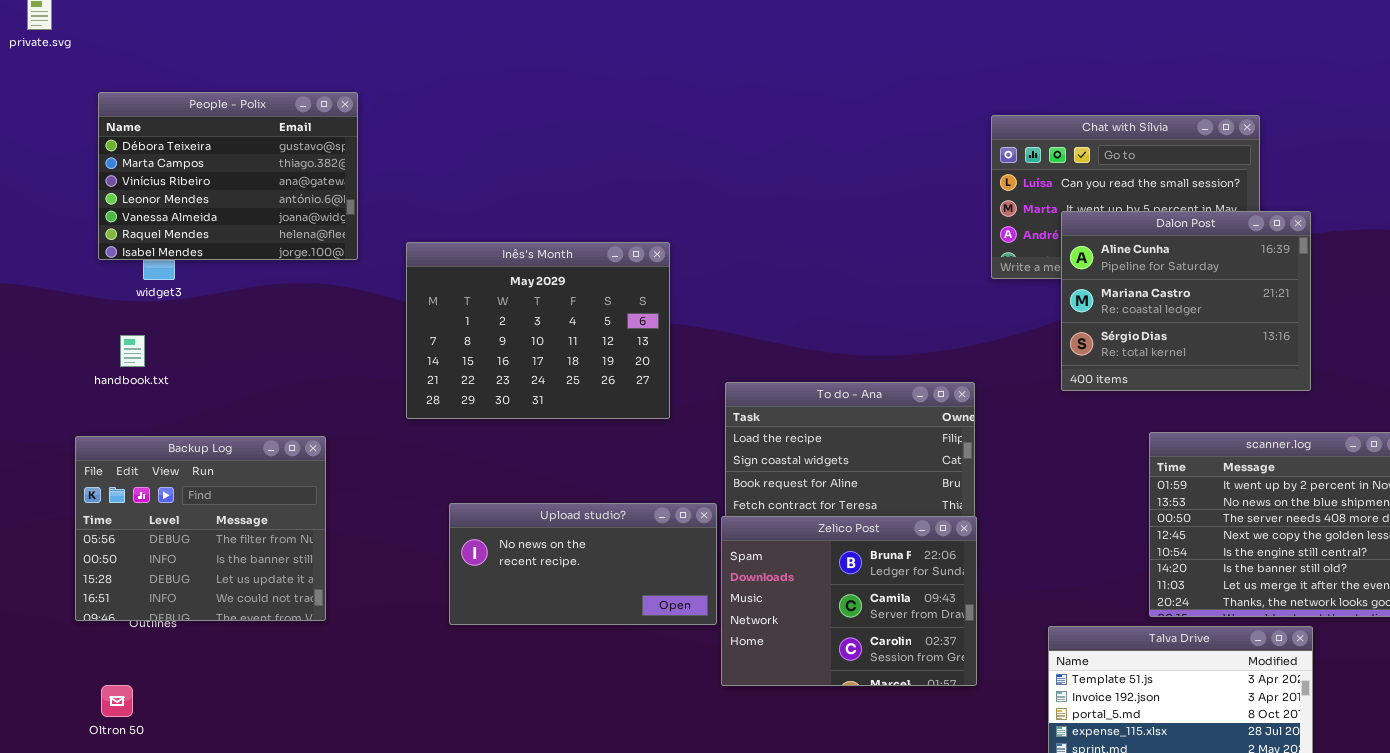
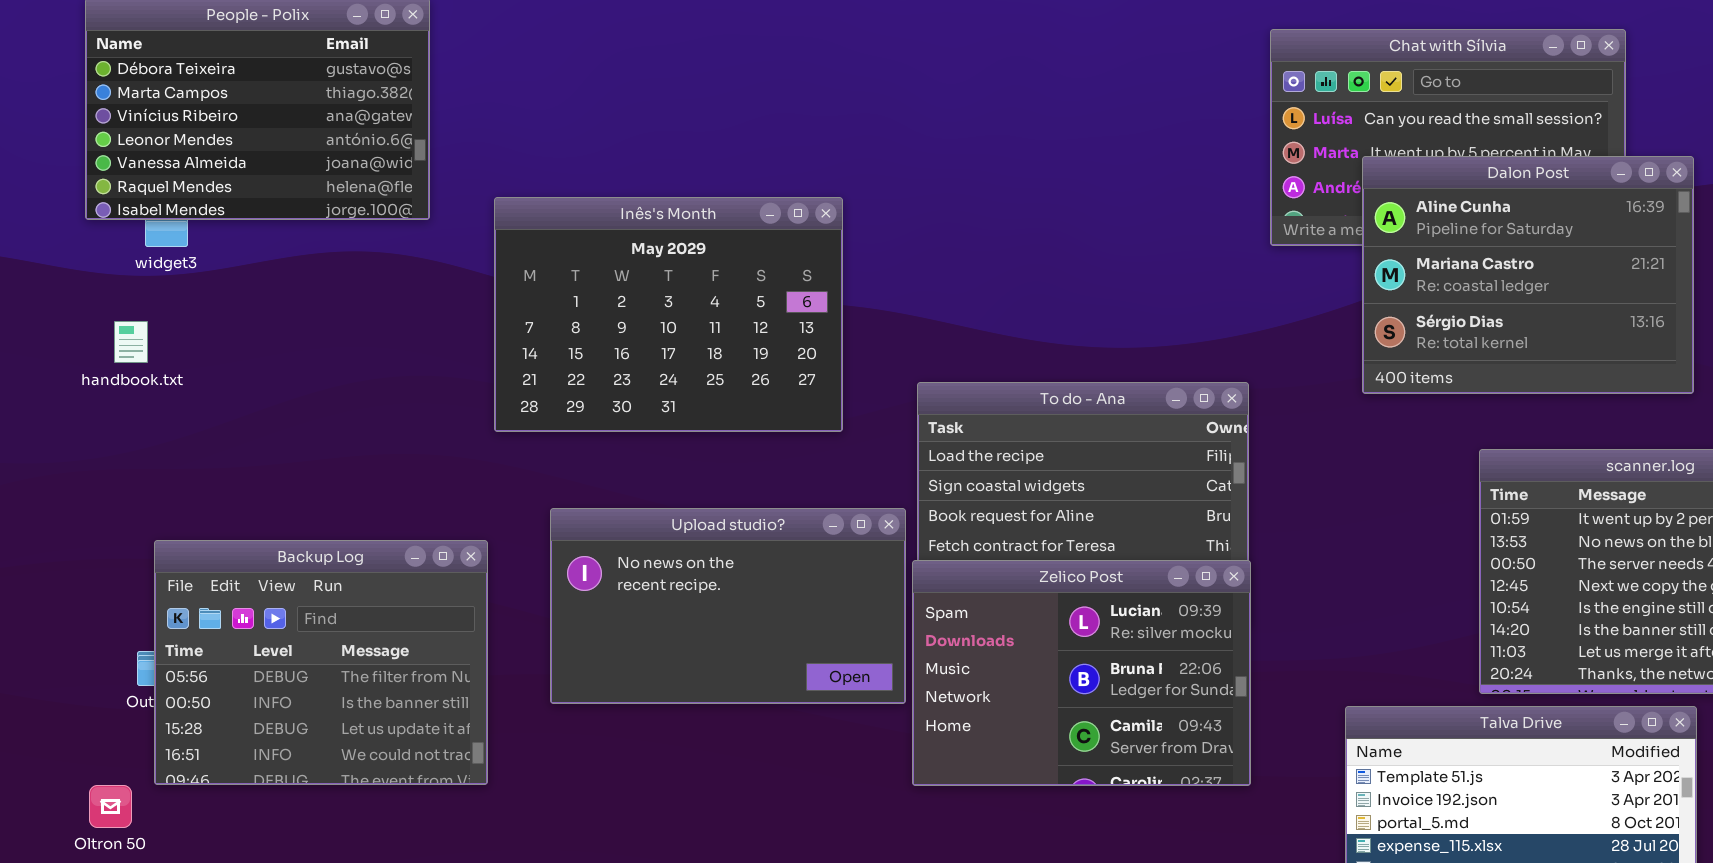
Backup Log: [75,436,326,621] -> [154,540,488,785], moved
Upload studio?: [449,503,717,625] -> [550,508,906,704], resized
Zelico Post: [721,516,977,686] -> [912,560,1251,786], scrolled up 1 row

